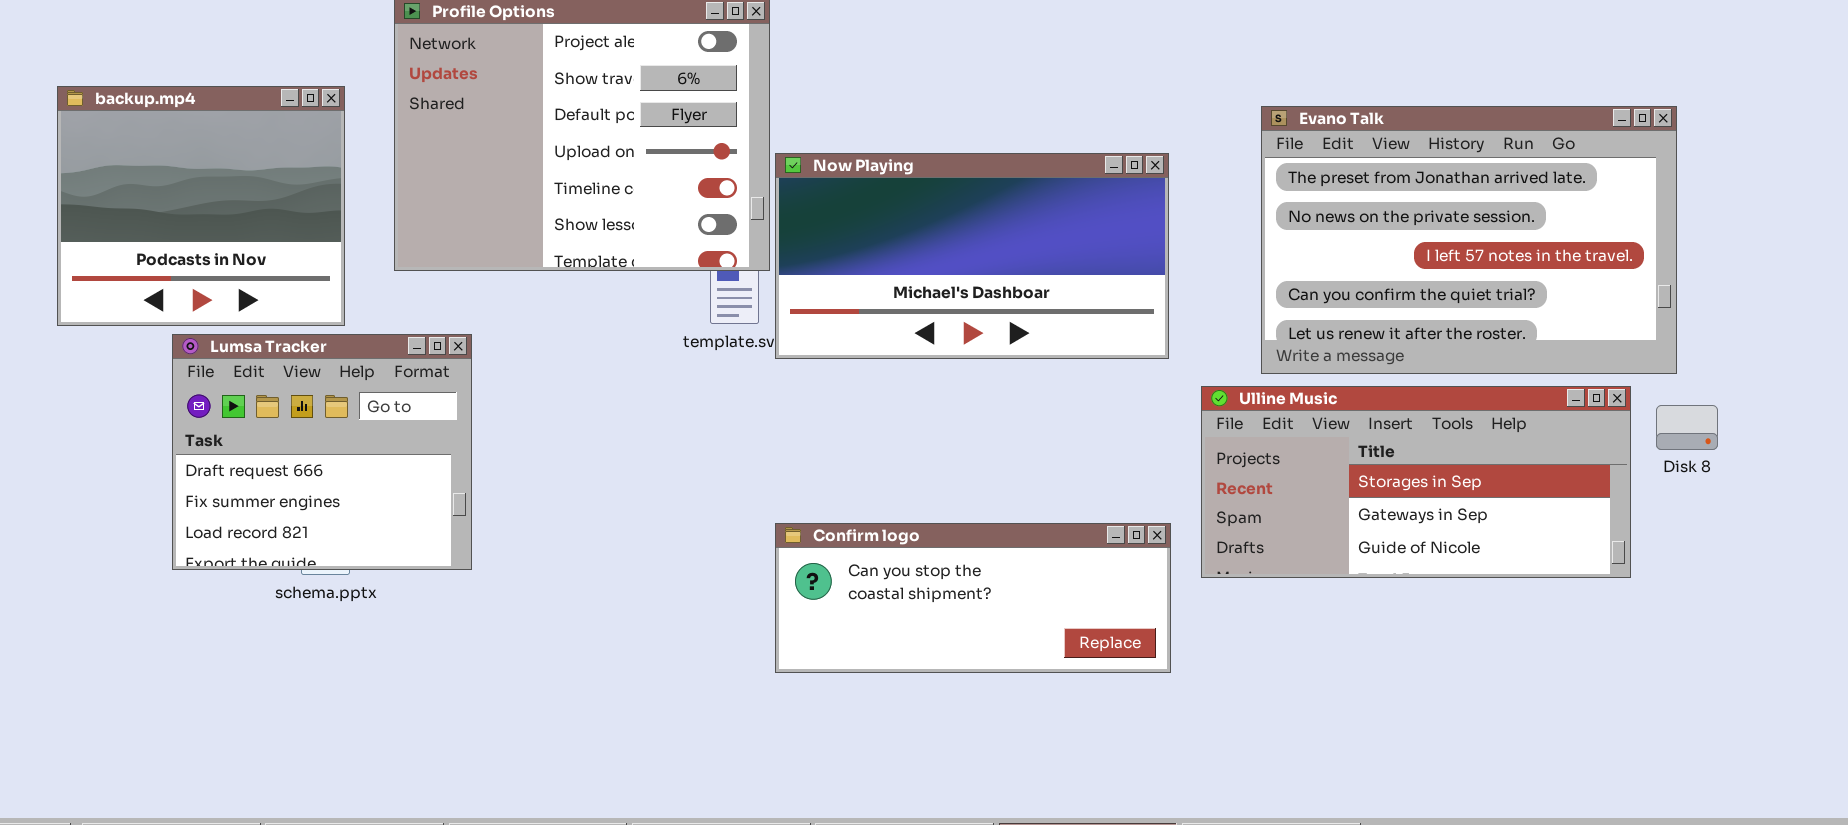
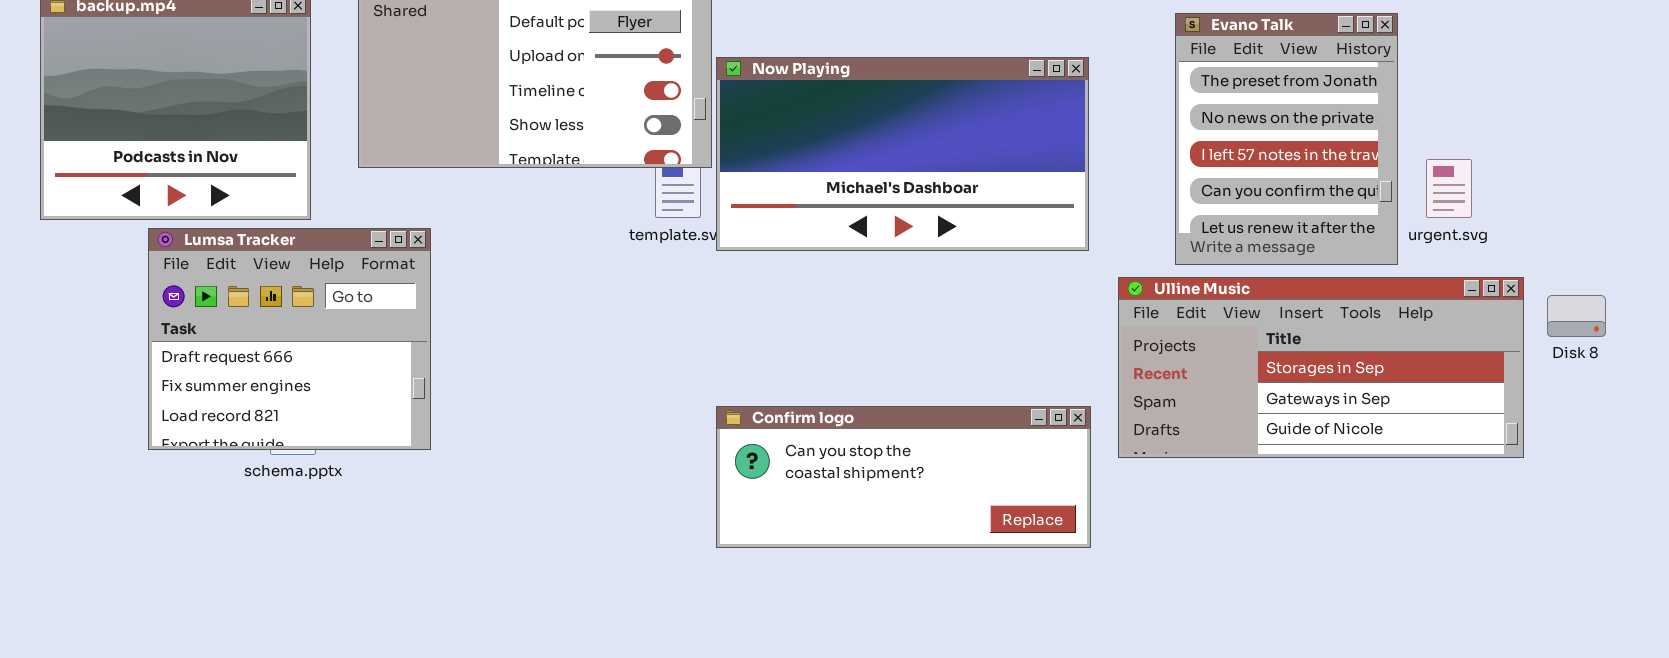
Evano Talk: [1261,106,1677,374] -> [1175,13,1398,265], resized

